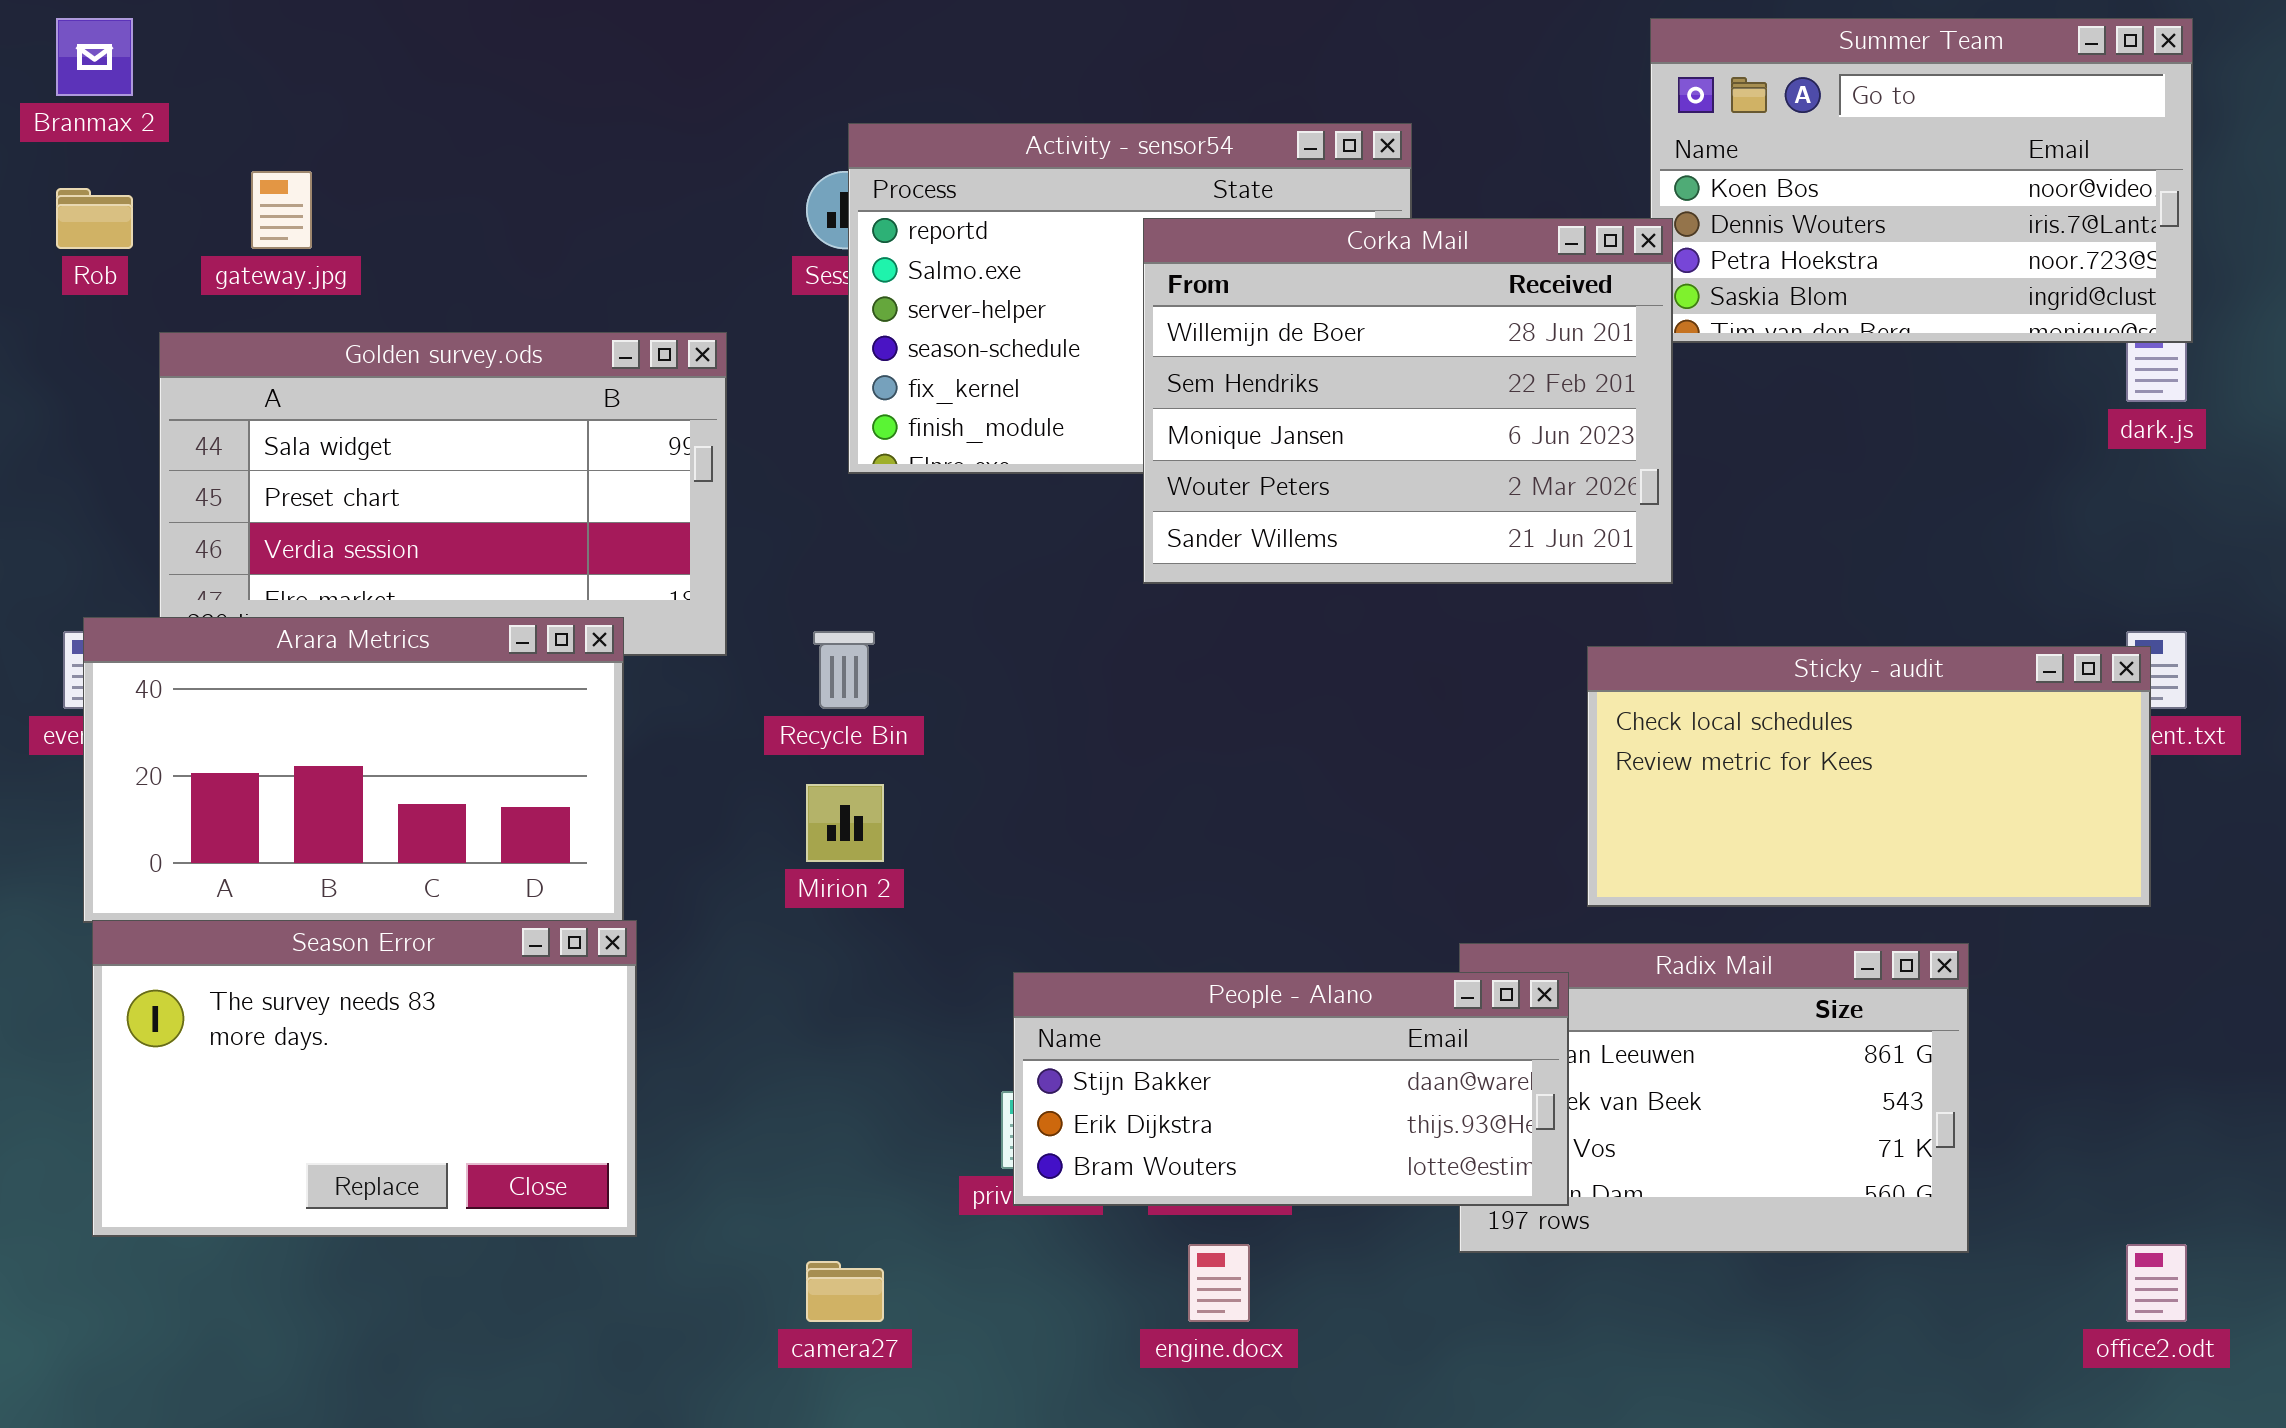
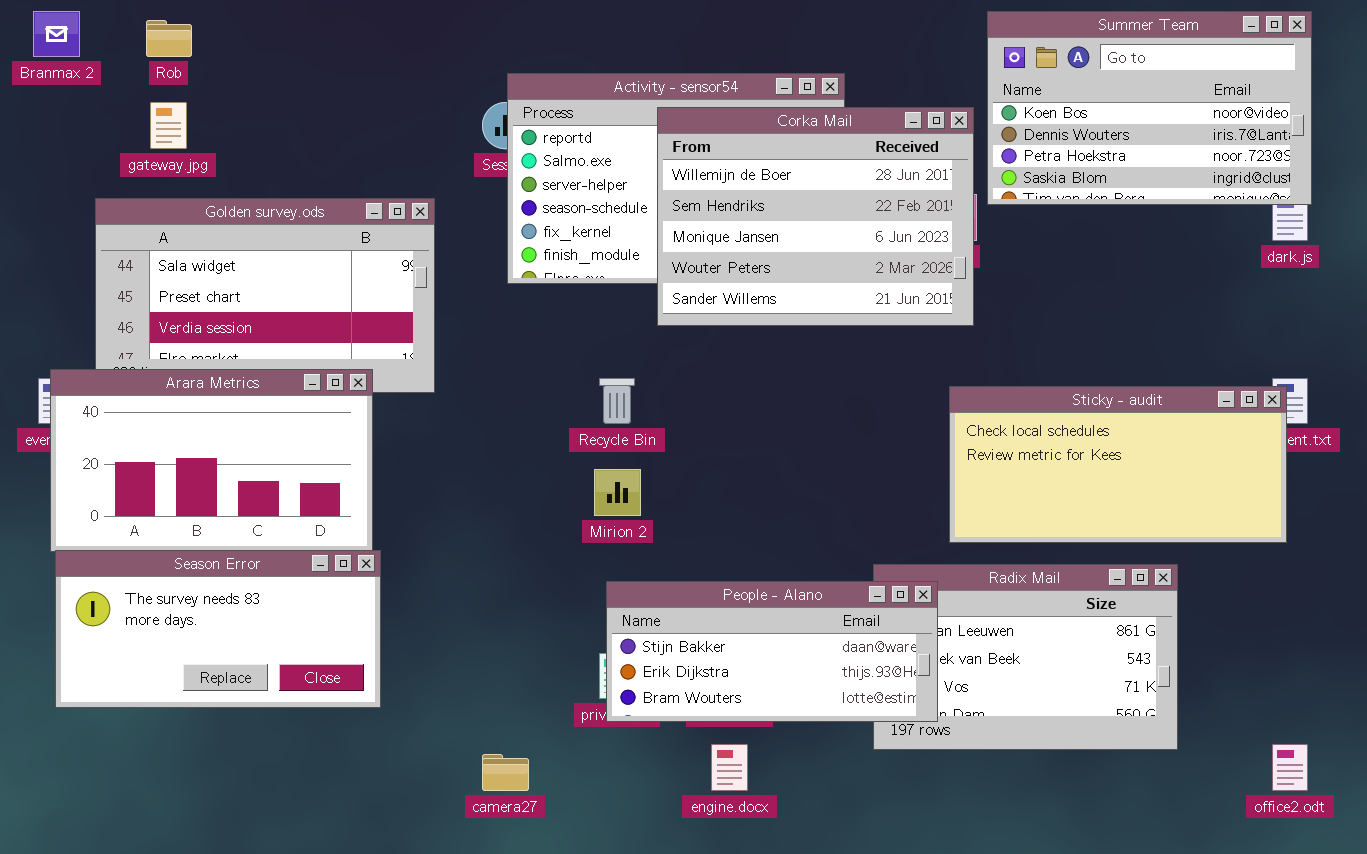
Rob: [56,188,133,249] -> [146,20,192,57], moved
Corka Mail: [1143,218,1673,584] -> [657,107,974,326], moved
Recycle Bin: [813,631,875,709] -> [599,378,635,424], moved
Mirion 2: [806,784,884,862] -> [594,469,641,516], moved
Season Error: [92,920,637,1237] -> [55,550,381,708], resized

